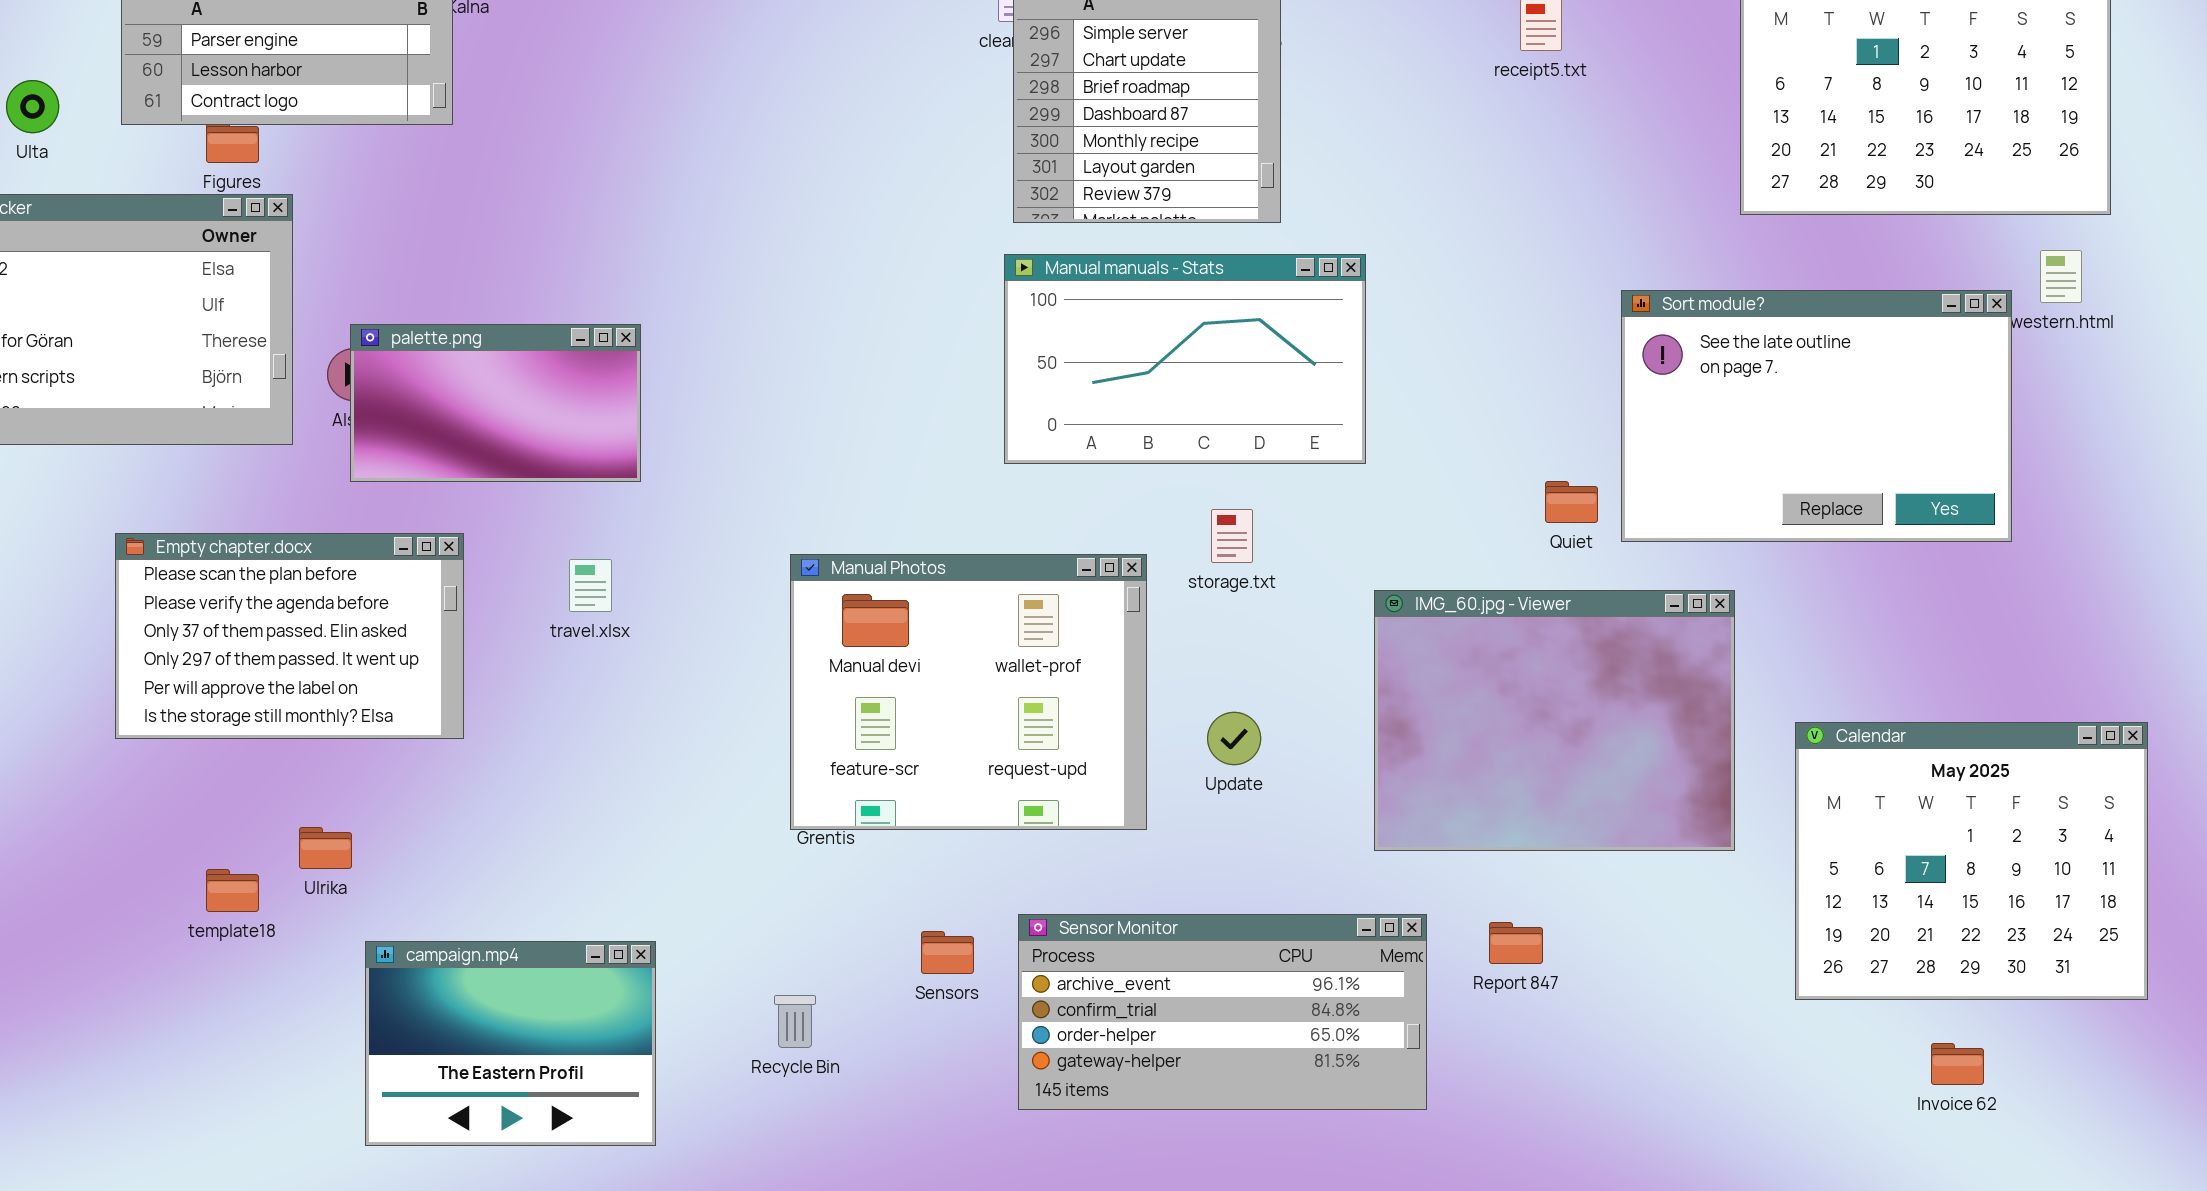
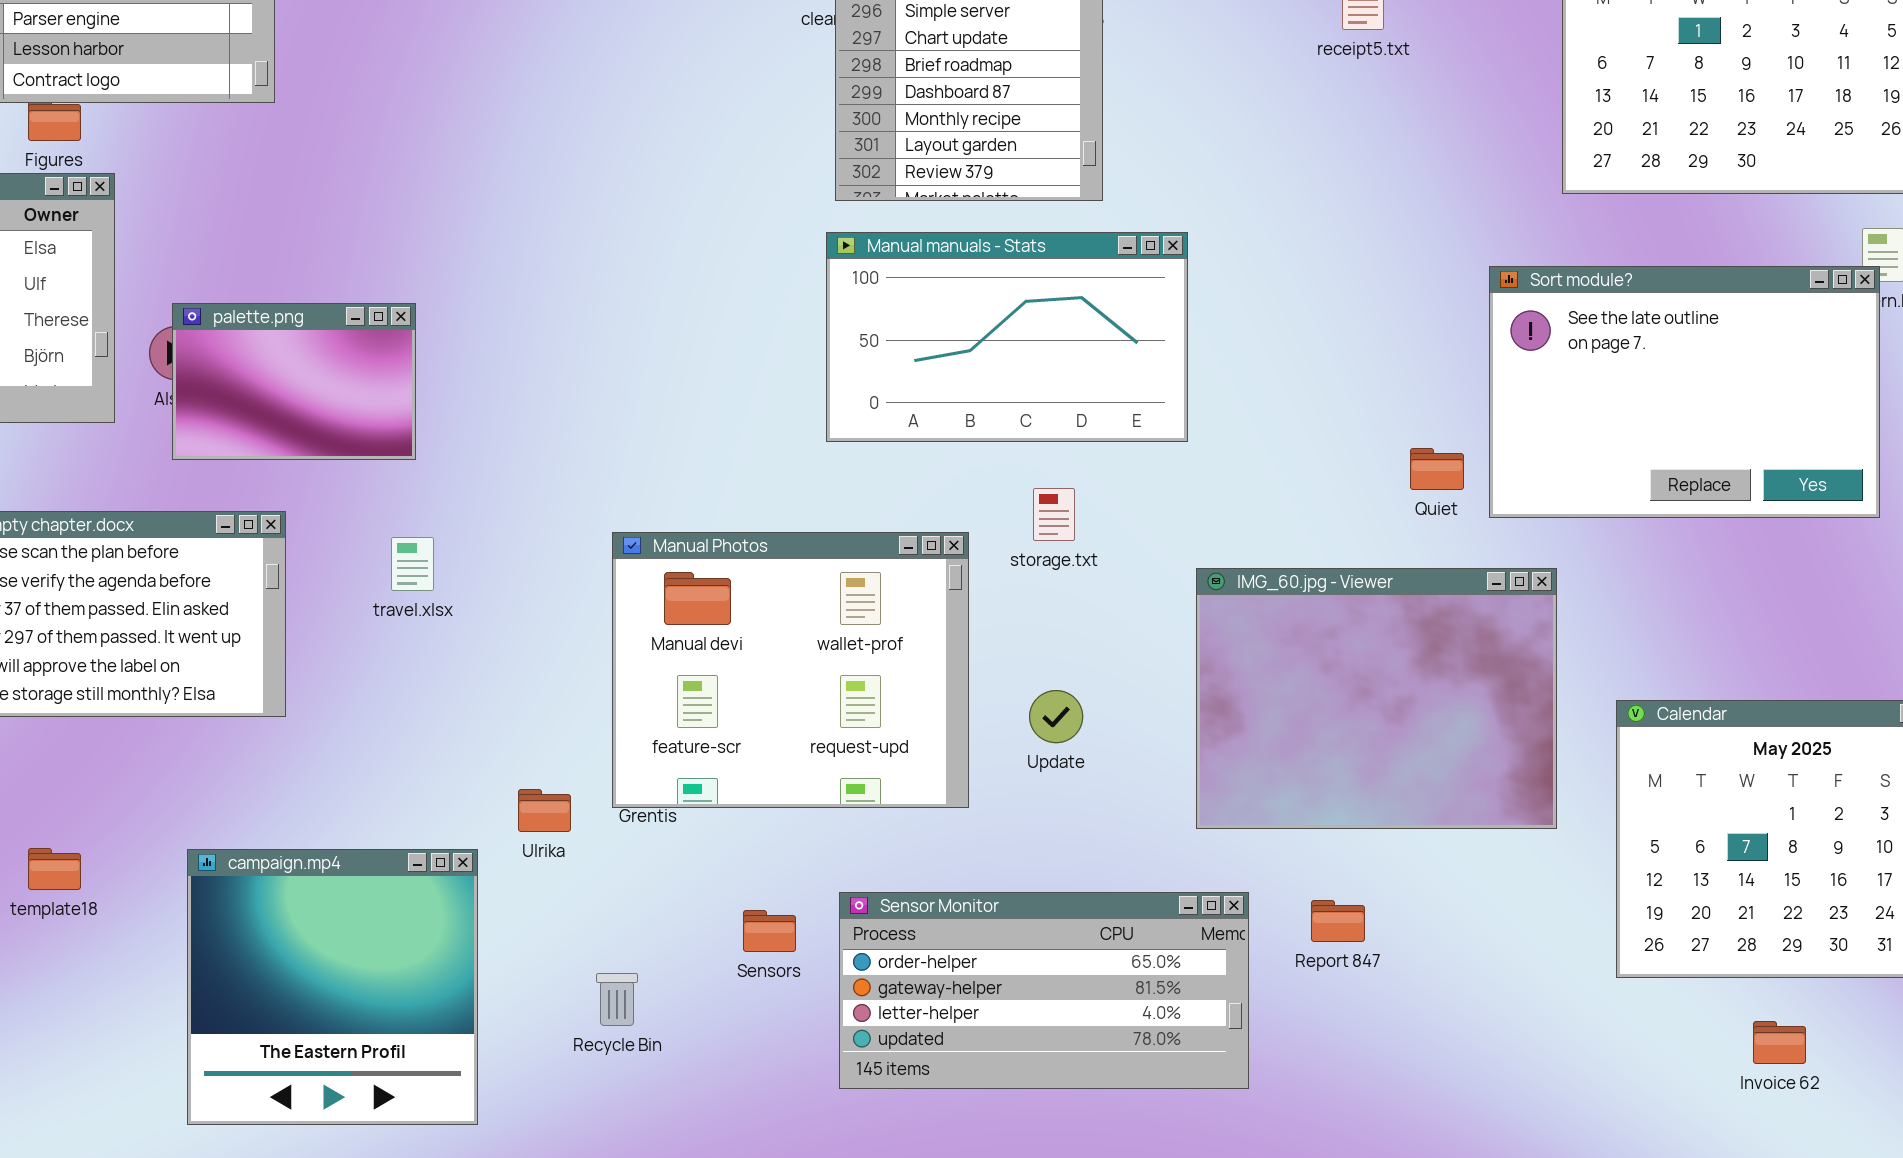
Sort module?: [1621,290,2012,542] -> [1489,266,1880,518], moved
palette.png: [350,324,641,482] -> [172,303,416,460], resized
Quiet: [1545,481,1598,523] -> [1410,448,1464,490], moved
Ulrika: [299,827,352,869] -> [518,789,571,832], moved
Sensor Monitor: [1018,914,1427,1110] -> [839,892,1249,1089], scrolled down 2 rows
campaign.mp4: [365,941,656,1146] -> [187,849,478,1125], resized

